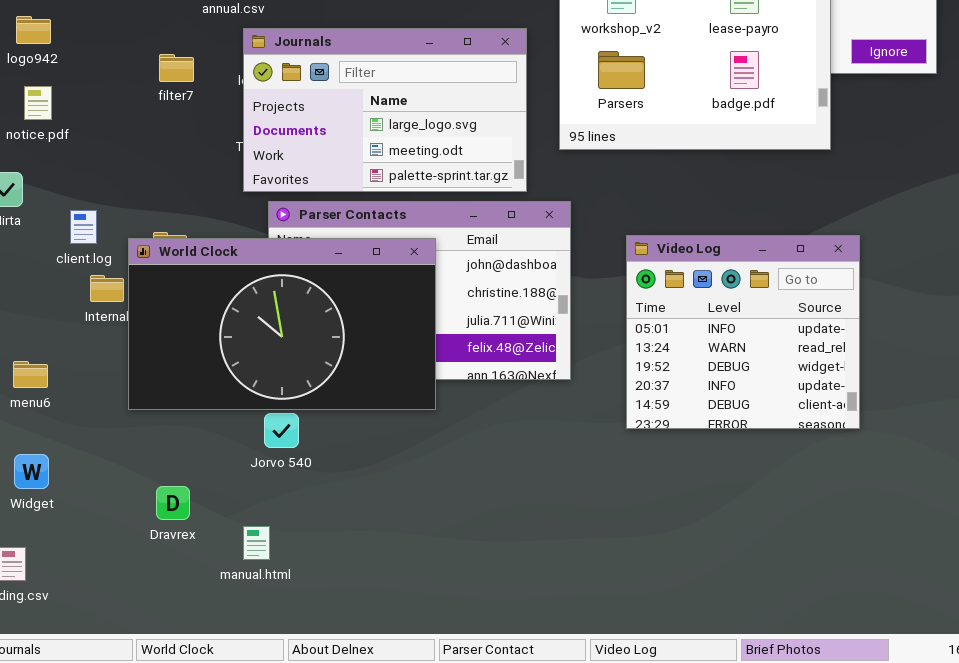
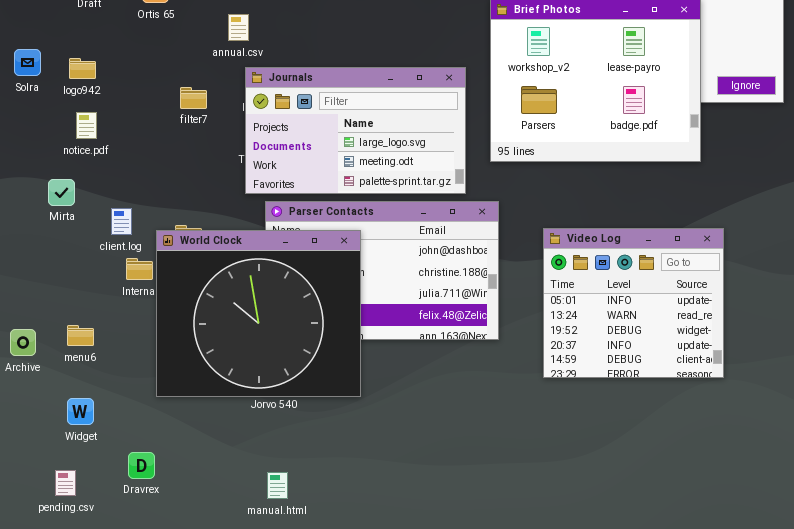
World Clock: [128,238,436,410] -> [156,230,361,397], resized
Dravrex: [156,486,190,520] -> [128,452,155,479], moved
manual.html: [243,526,270,560] -> [267,472,288,499], moved

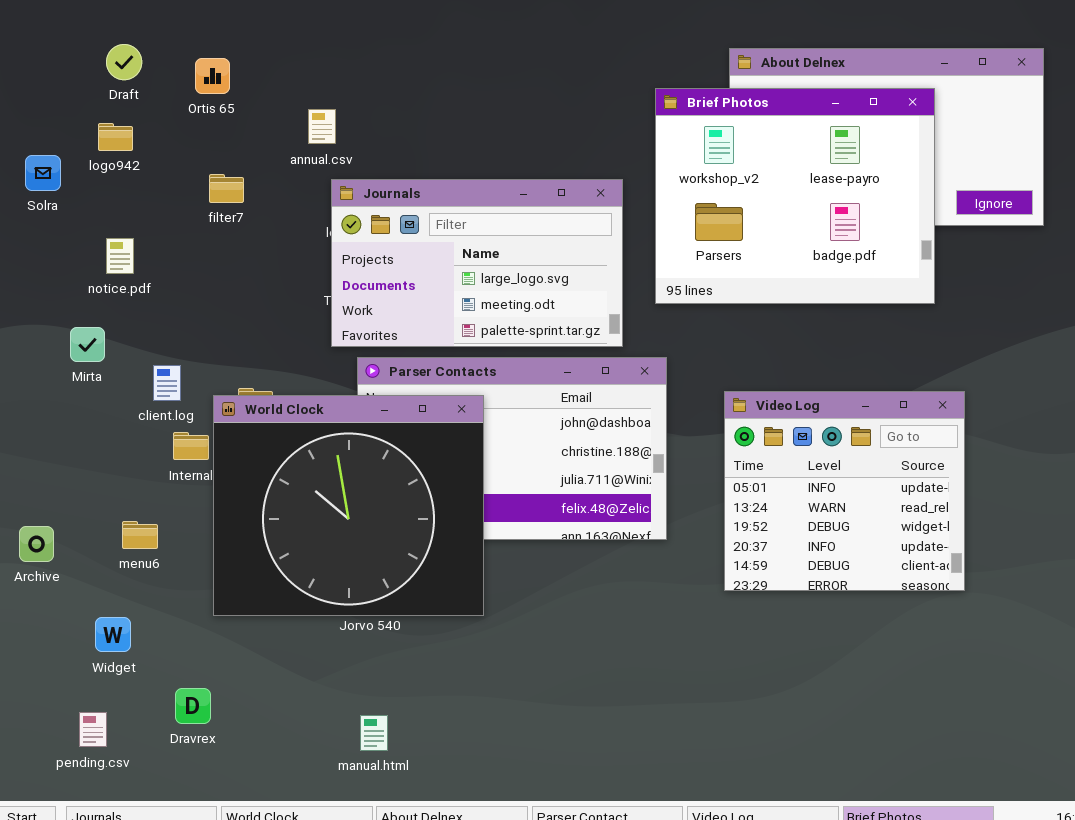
logo942: [69,58,96,79] -> [98,123,133,151], moved
filter7: [180,87,207,109] -> [209,174,244,203], moved
menu6: [67,325,94,346] -> [122,521,158,549], moved

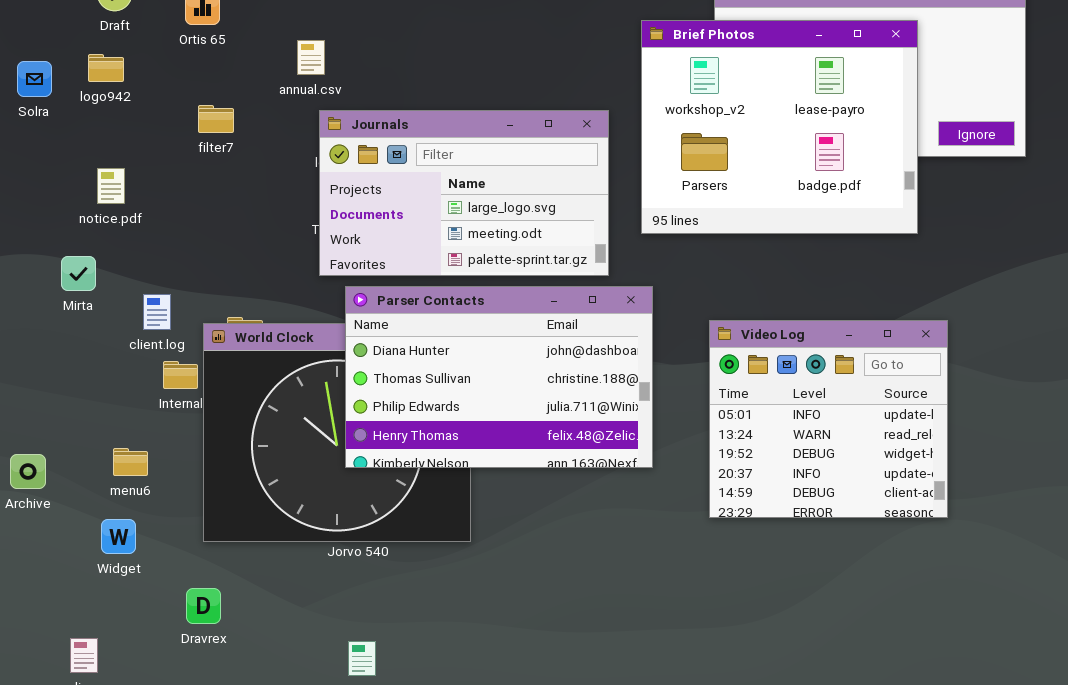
Solra: [25,155,61,191] -> [17,61,52,97], moved
Parser Contacts: [357,357,667,540] -> [345,286,653,468], raised
Widget: [95,617,131,652] -> [101,519,136,554], moved
Dravrex: [175,688,211,724] -> [186,588,221,624], moved

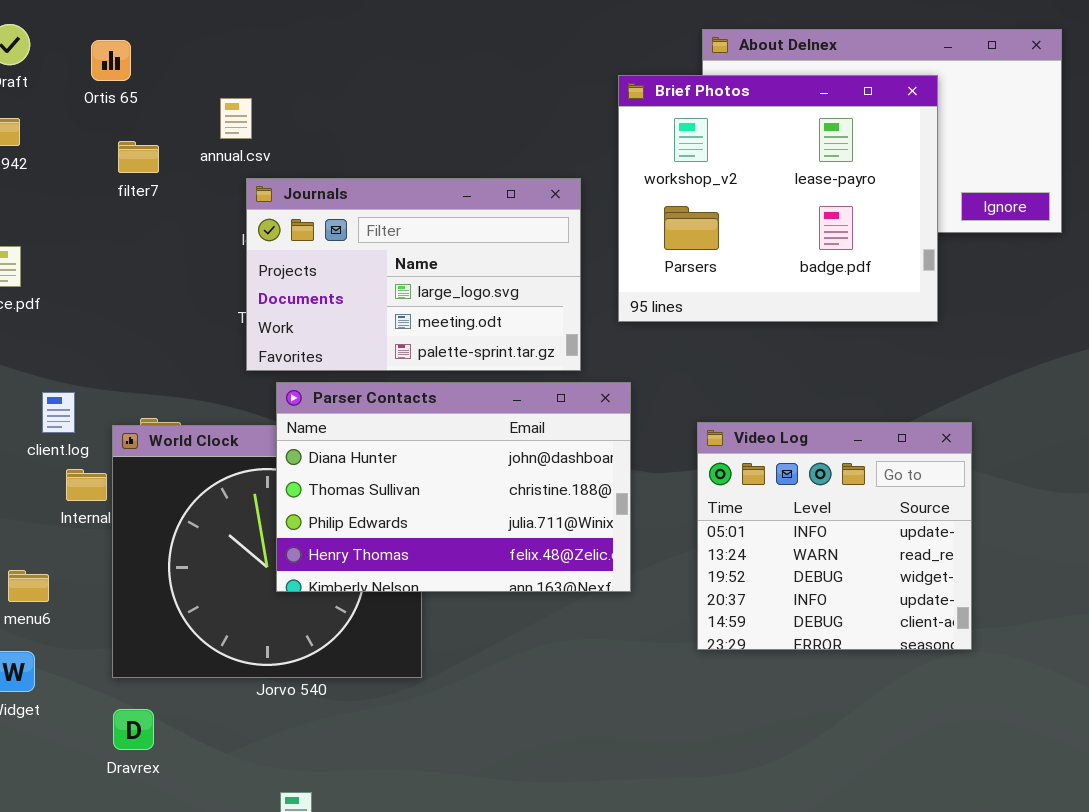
filter7: [198,105,234,133] -> [118,141,159,173], moved
Dravrex: [186,588,221,624] -> [113,709,154,750], moved

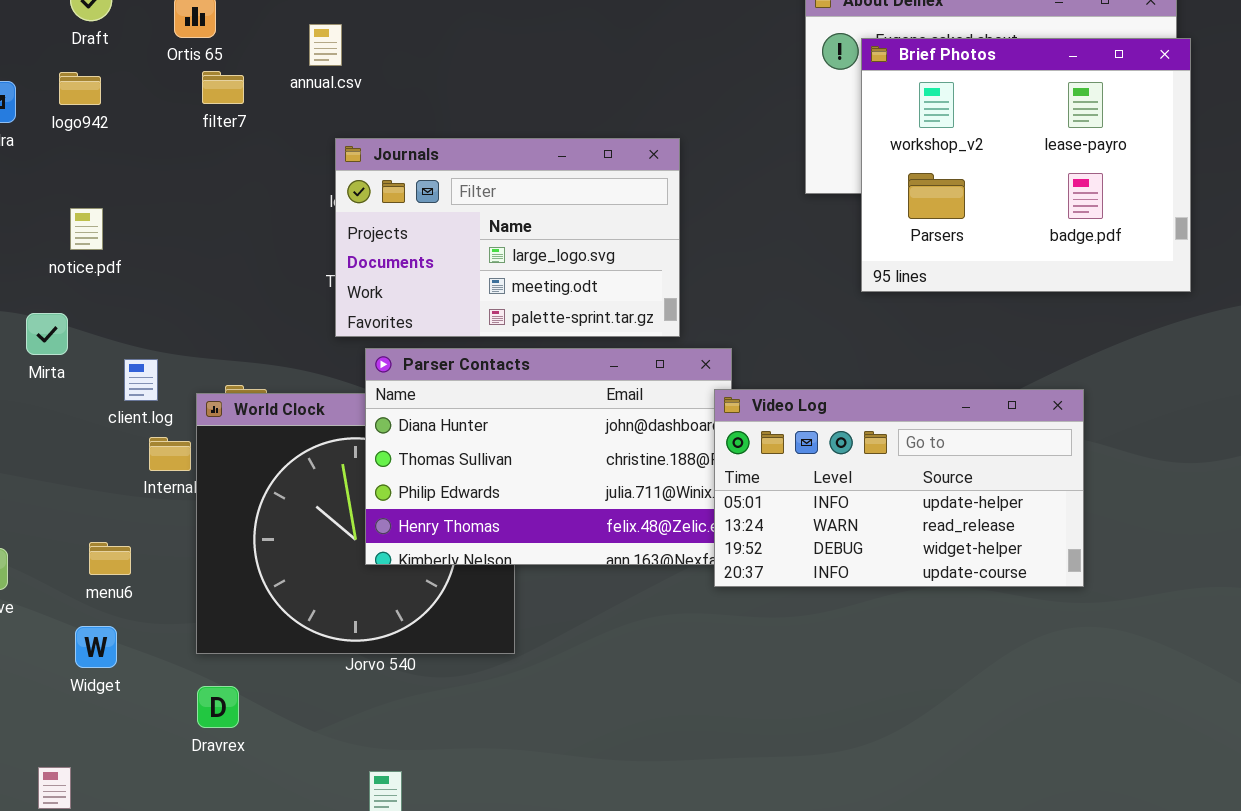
Brief Photos: [618,75,938,322] -> [861,38,1191,292], moved
annual.csv: [220,98,252,139] -> [309,24,342,66], moved
filter7: [118,141,159,173] -> [202,71,244,104], moved
Video Log: [697,422,972,650] -> [714,389,1084,587], resized

